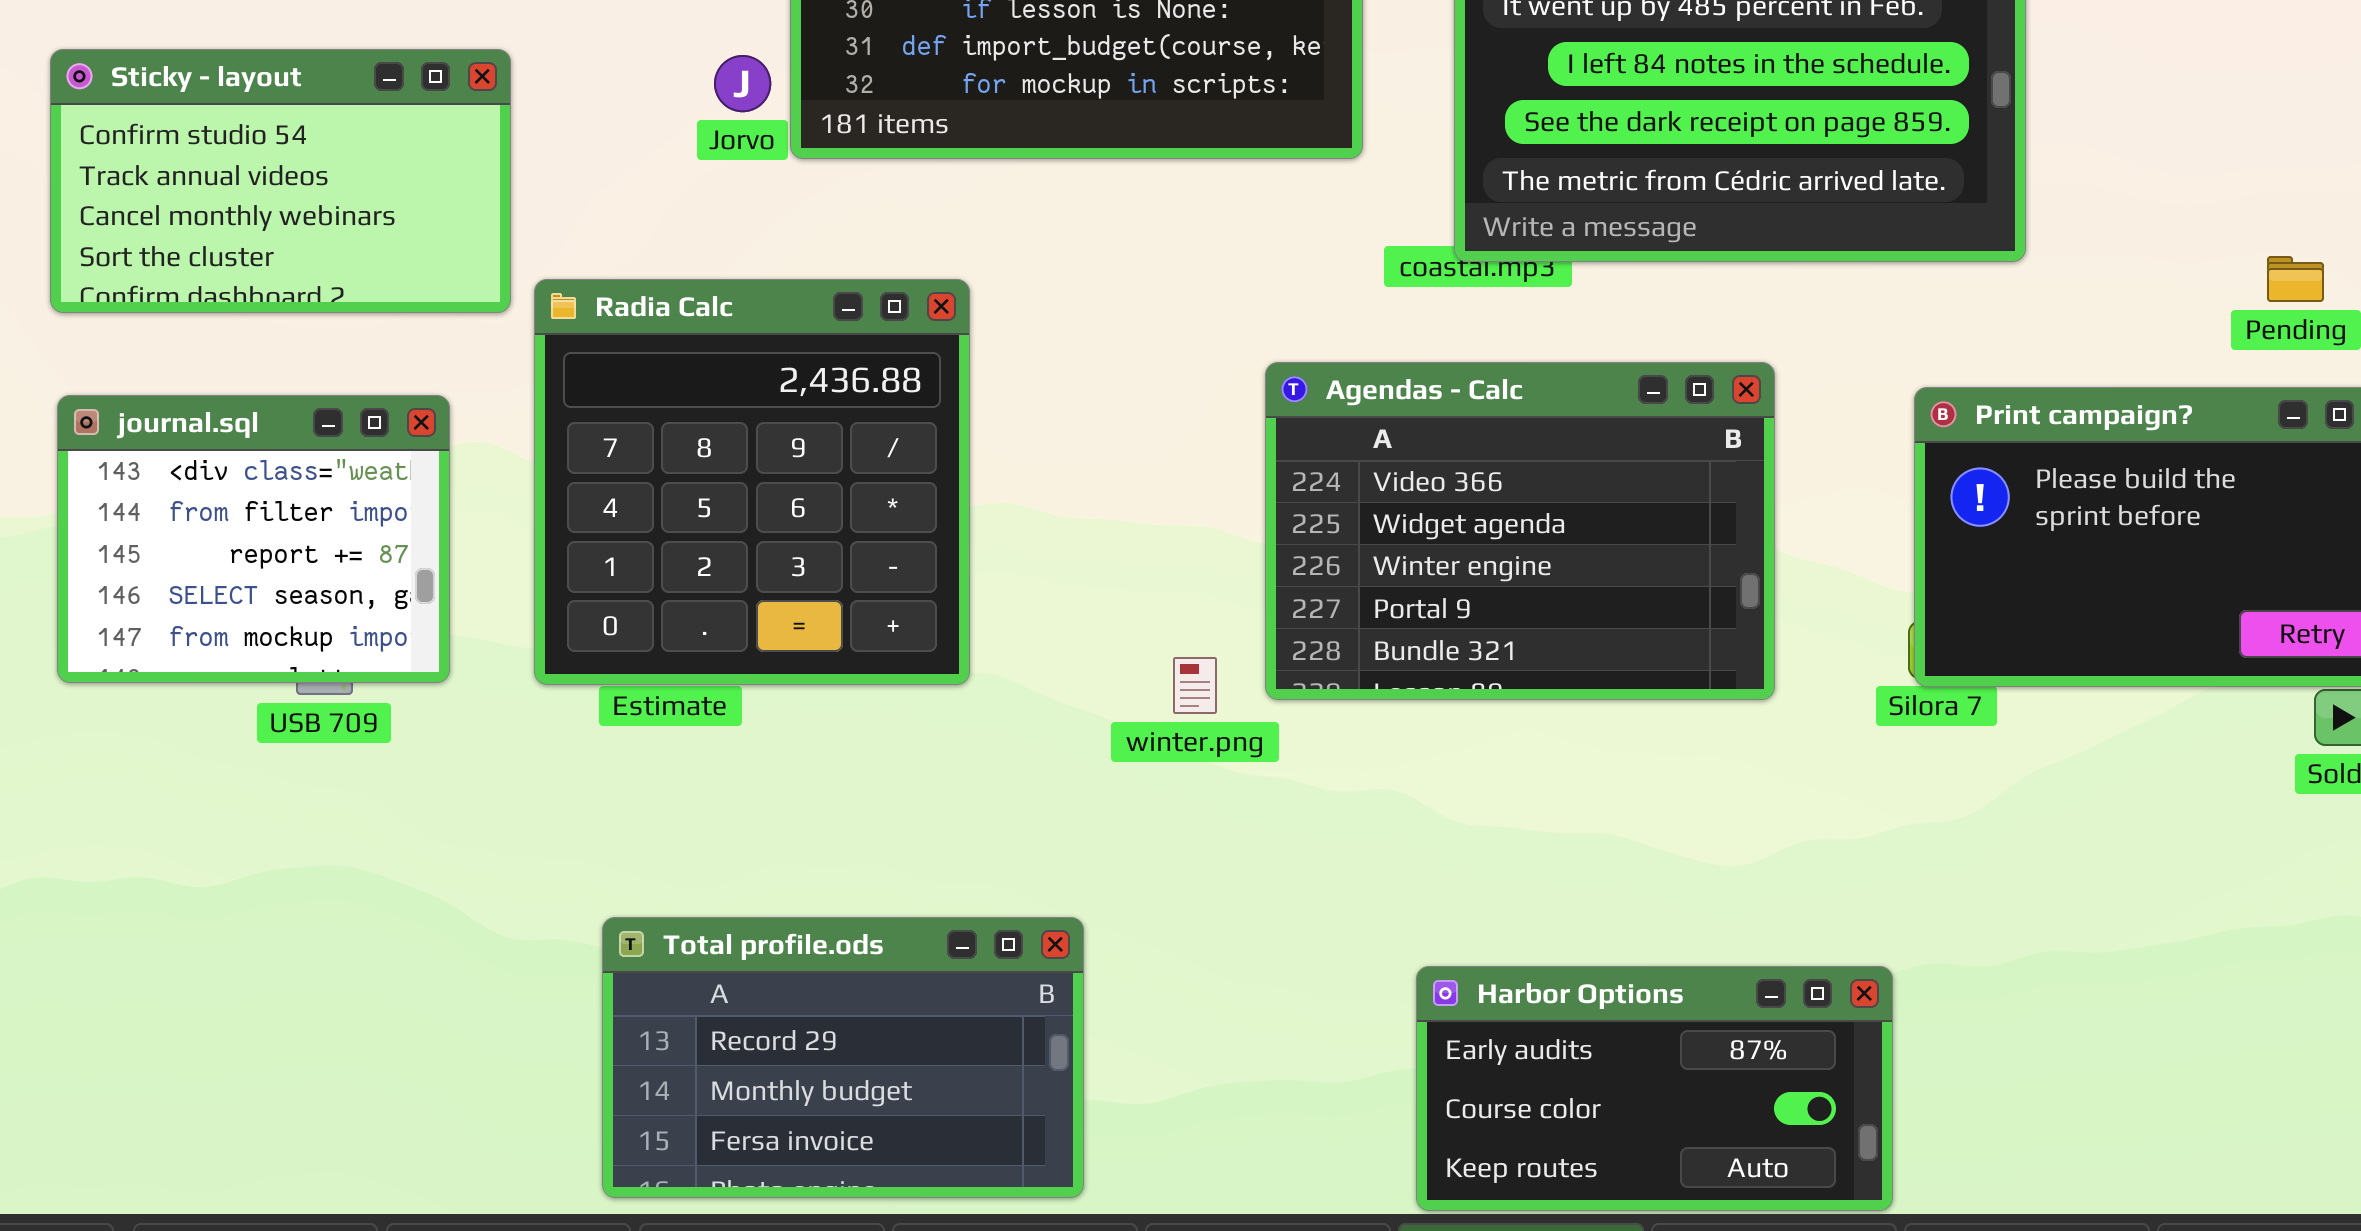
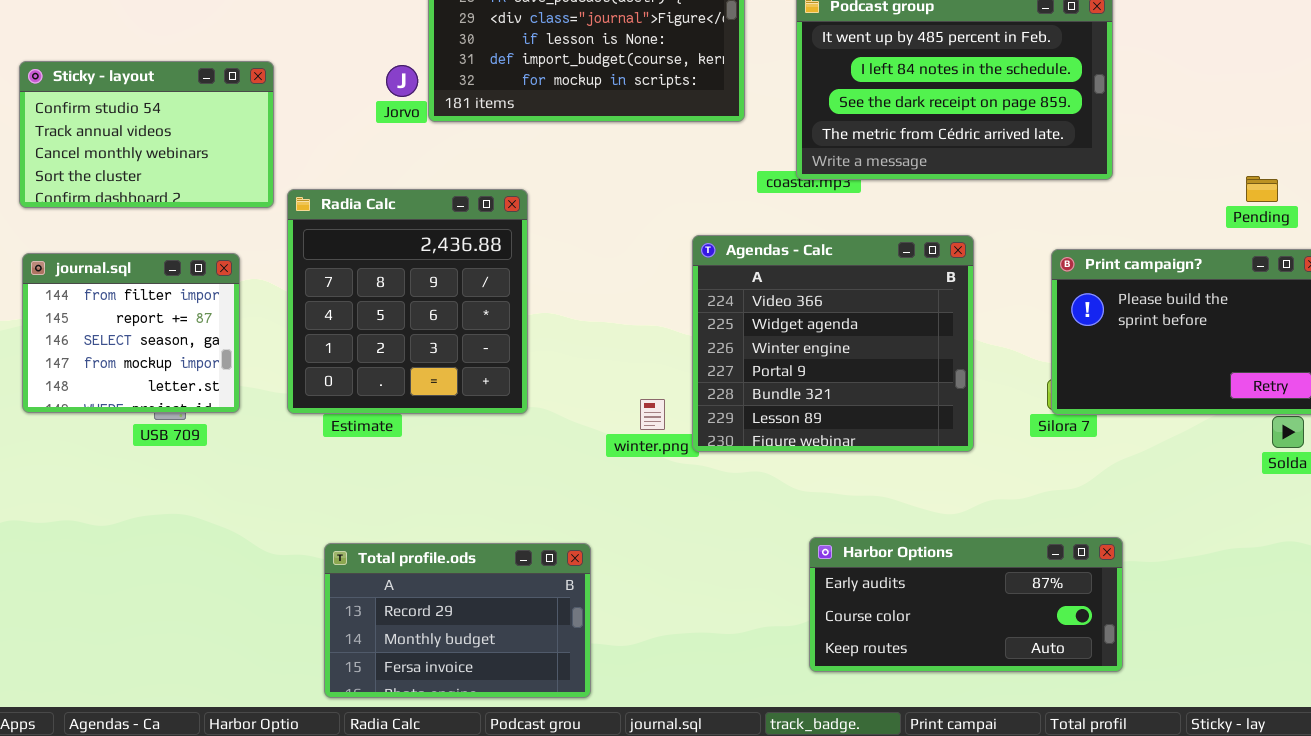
Agendas - Calc: [1265,362,1775,700] -> [692,235,974,452], resized
journal.sql: [57,395,450,683] -> [22,253,240,413], scrolled down 1 row
Harbor Options: [1416,966,1893,1211] -> [809,537,1123,672], moved, resized

